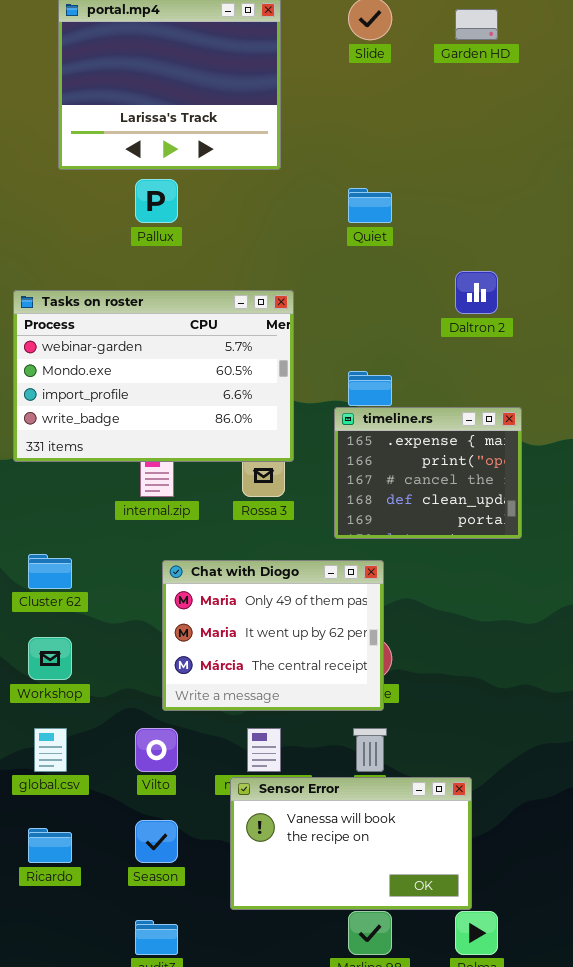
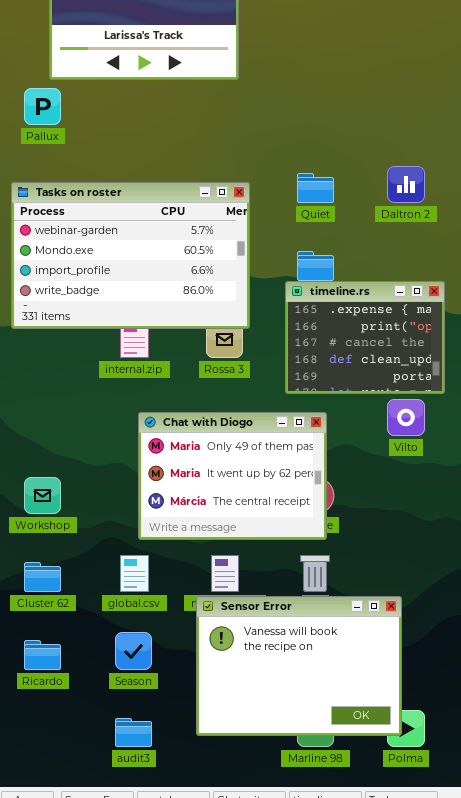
Pallux: [135,179,178,223] -> [24,88,61,125], moved
Quiet: [348,188,392,223] -> [297,173,334,203], moved
Cluster 62: [28,554,72,589] -> [24,562,61,592], moved
global.csv: [34,728,67,772] -> [120,555,149,592], moved
Vilto: [135,728,178,772] -> [387,399,425,436], moved
Sensor Error: [230,777,472,910] -> [196,596,402,736], resized

